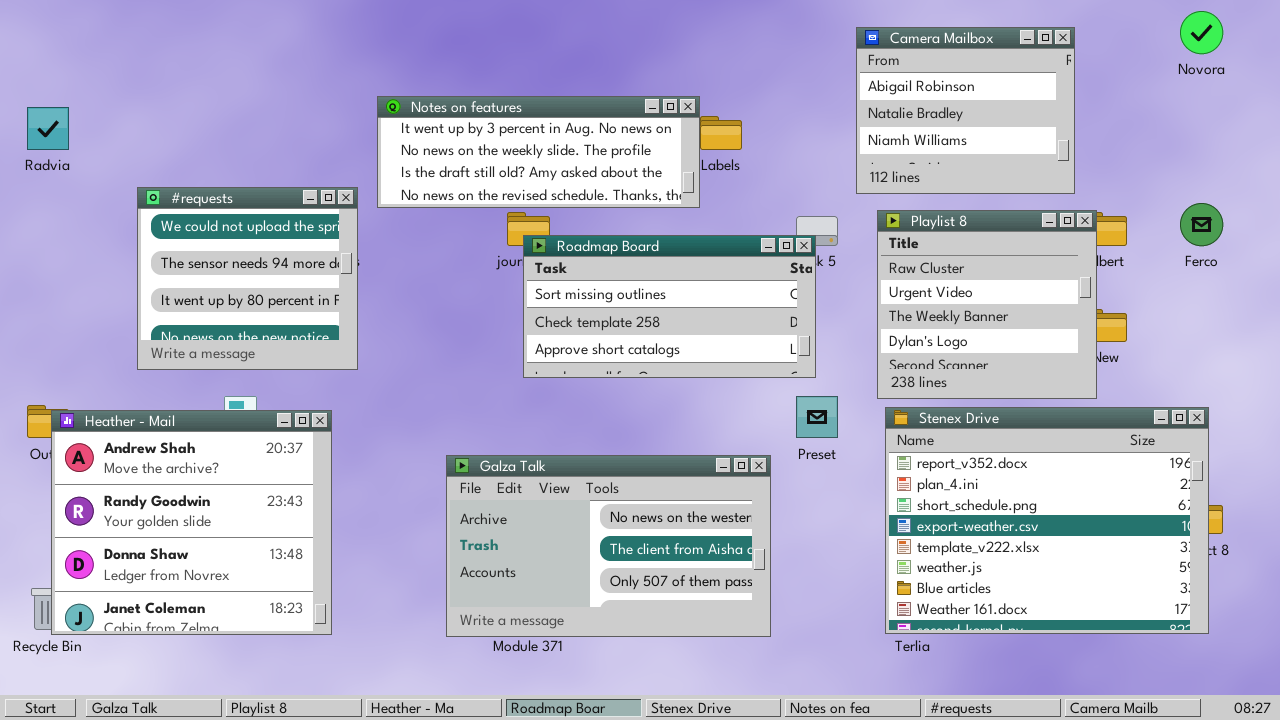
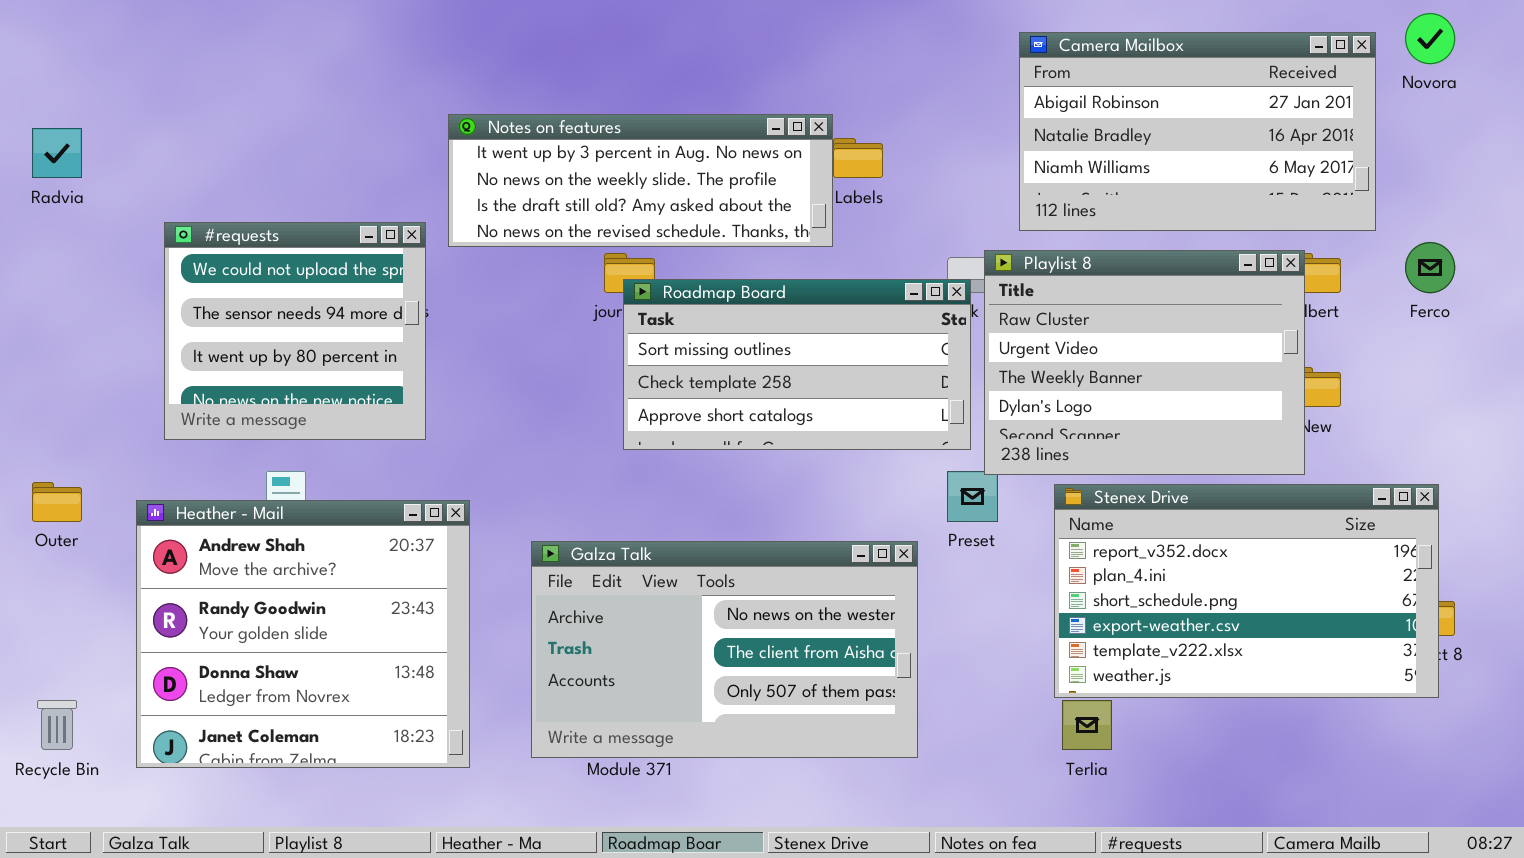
Camera Mailbox: [856,27,1075,194] -> [1019,32,1376,231], resized
Playlist 8: [877,210,1097,399] -> [984,250,1305,475], resized
Stenex Drive: [885,407,1209,634] -> [1054,484,1439,698], resized
Heather - Mail: [51,410,332,635] -> [136,500,470,768], moved

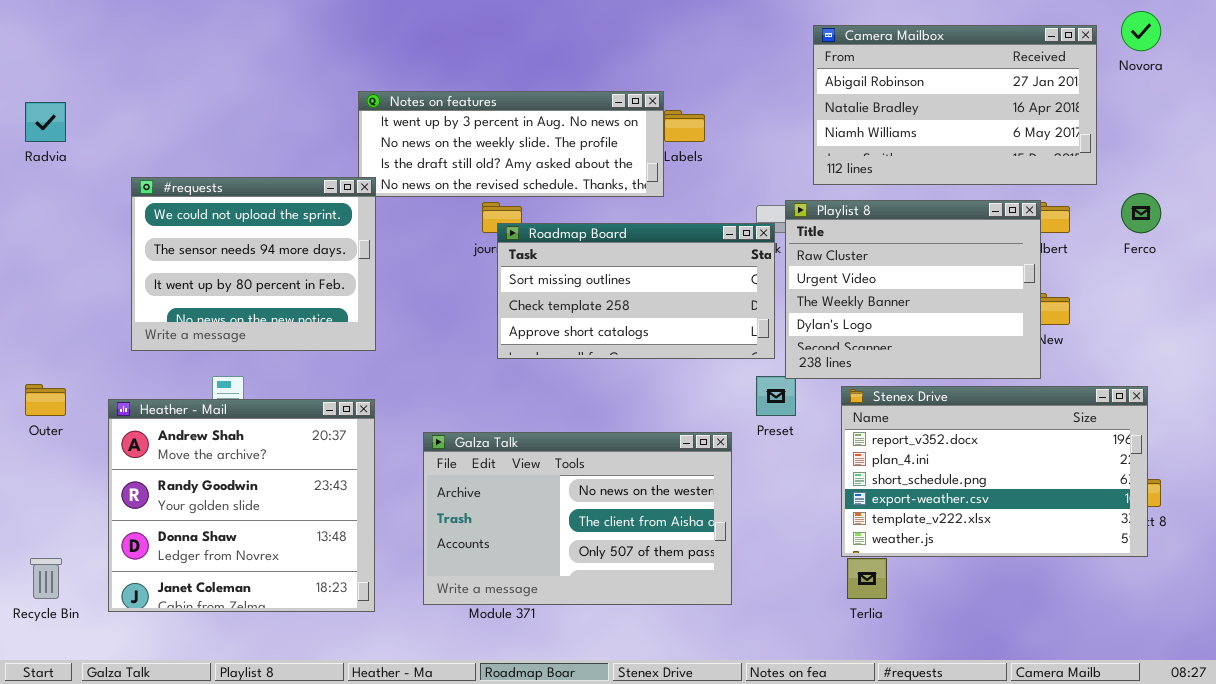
#requests: [164,222,426,440] -> [131,177,376,351], resized

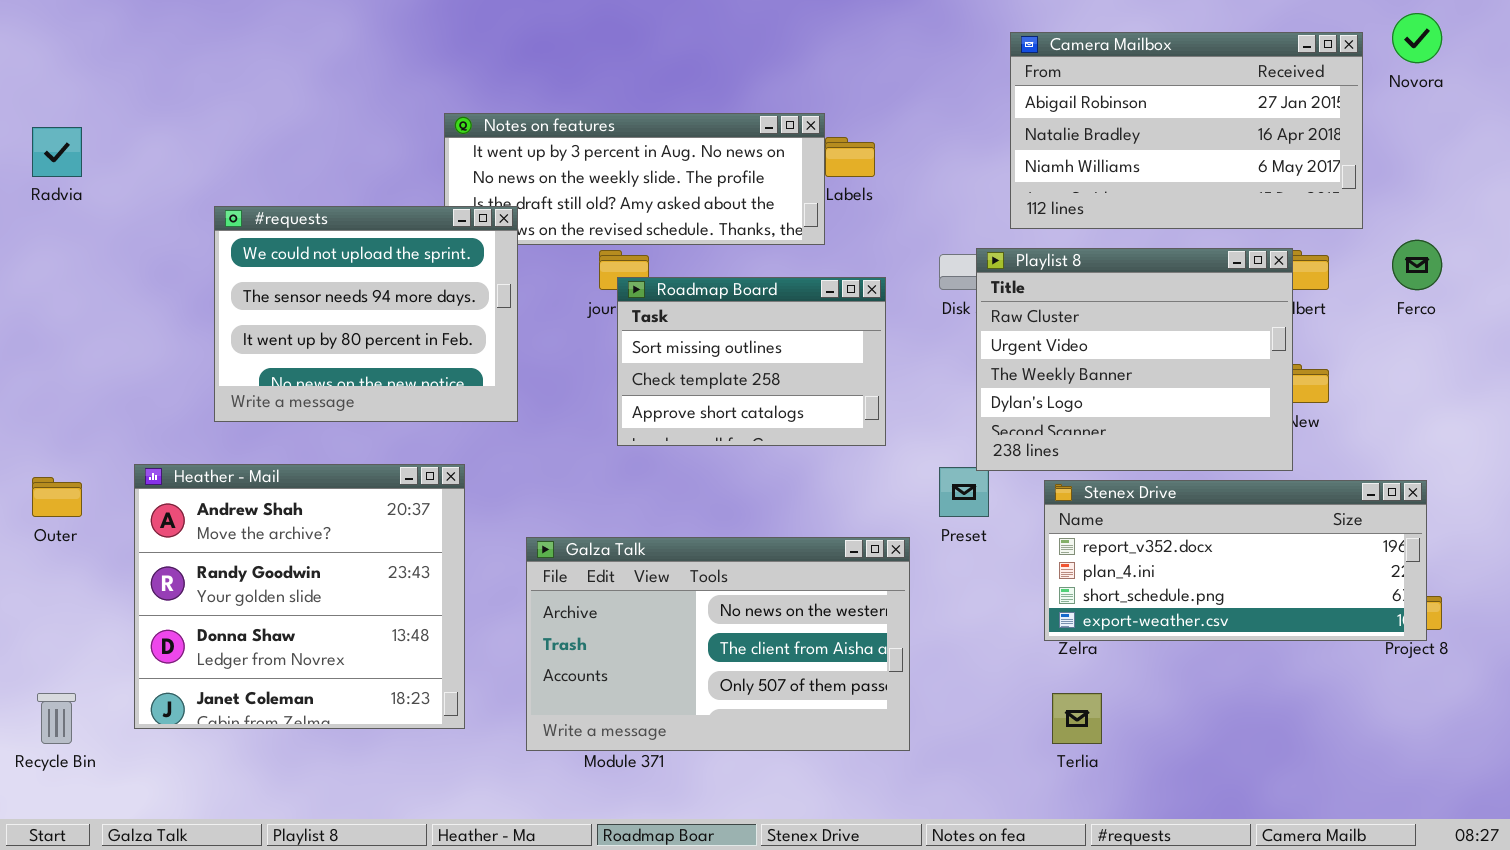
#requests: [131,177,376,351] -> [214,206,518,422], moved
Roadmap Board: [497,223,775,359] -> [617,277,886,446], resized
Stenex Drive: [841,386,1148,557] -> [1044,480,1427,641], resized
Heather - Mail: [108,399,375,612] -> [134,464,465,729], moved

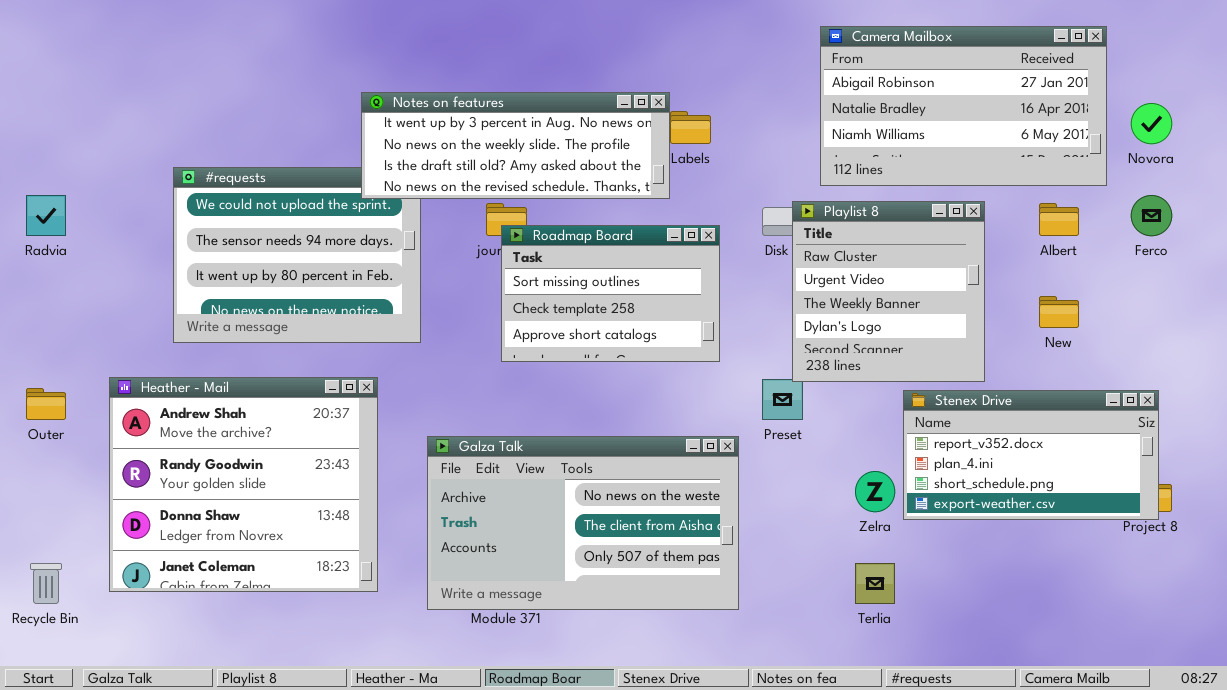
Novora: [1392,13,1442,63] -> [1131,103,1172,144], moved
Notes on features: [444,113,825,245] -> [361,92,670,199], raised
Radvia: [32,127,82,177] -> [26,195,66,236], moved
Playlist 8: [976,248,1293,471] -> [792,201,985,382], resized
Stenex Drive: [1044,480,1427,641] -> [903,390,1159,520], resized

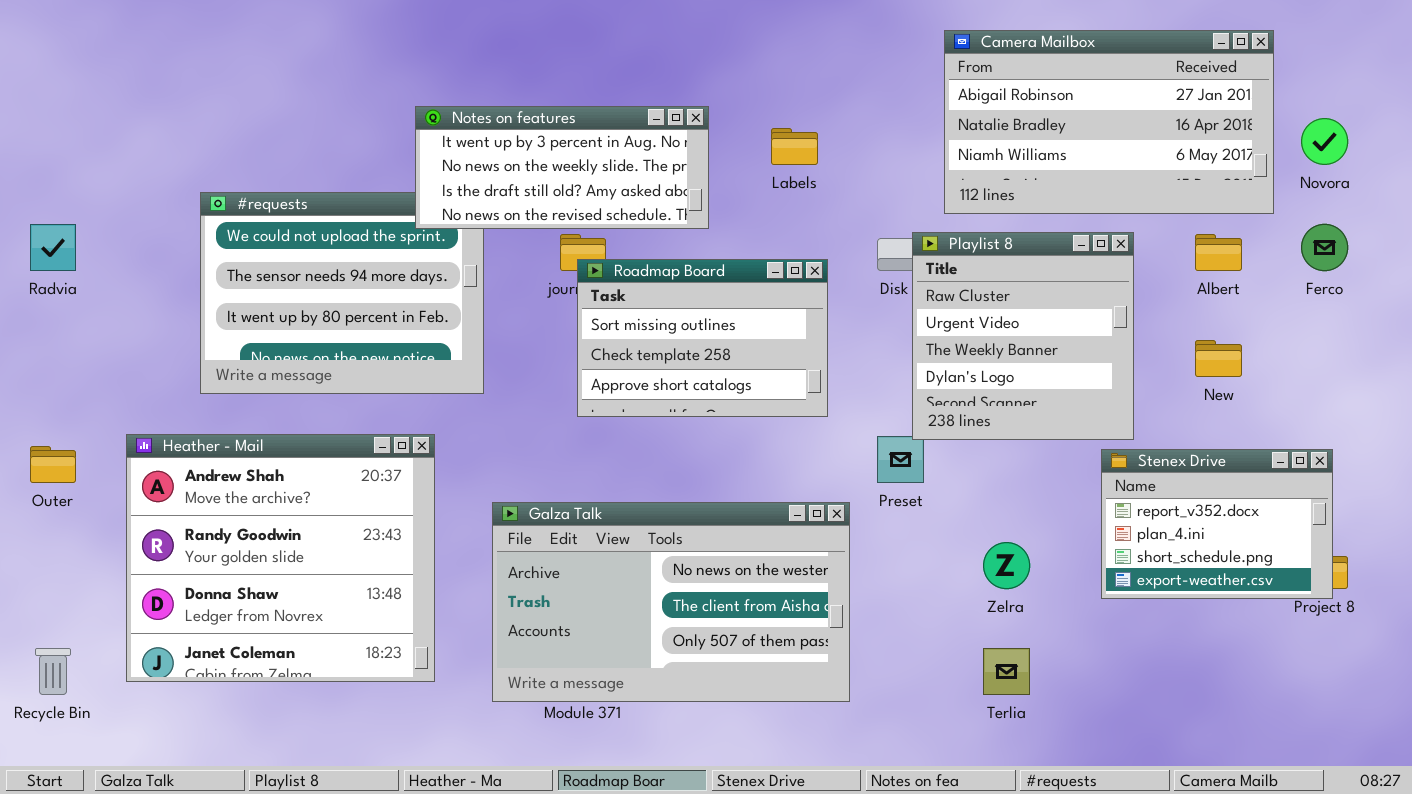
Notes on features: [361,92,670,199] -> [415,106,709,229], resized
Stenex Drive: [903,390,1159,520] -> [1101,449,1333,599], resized

